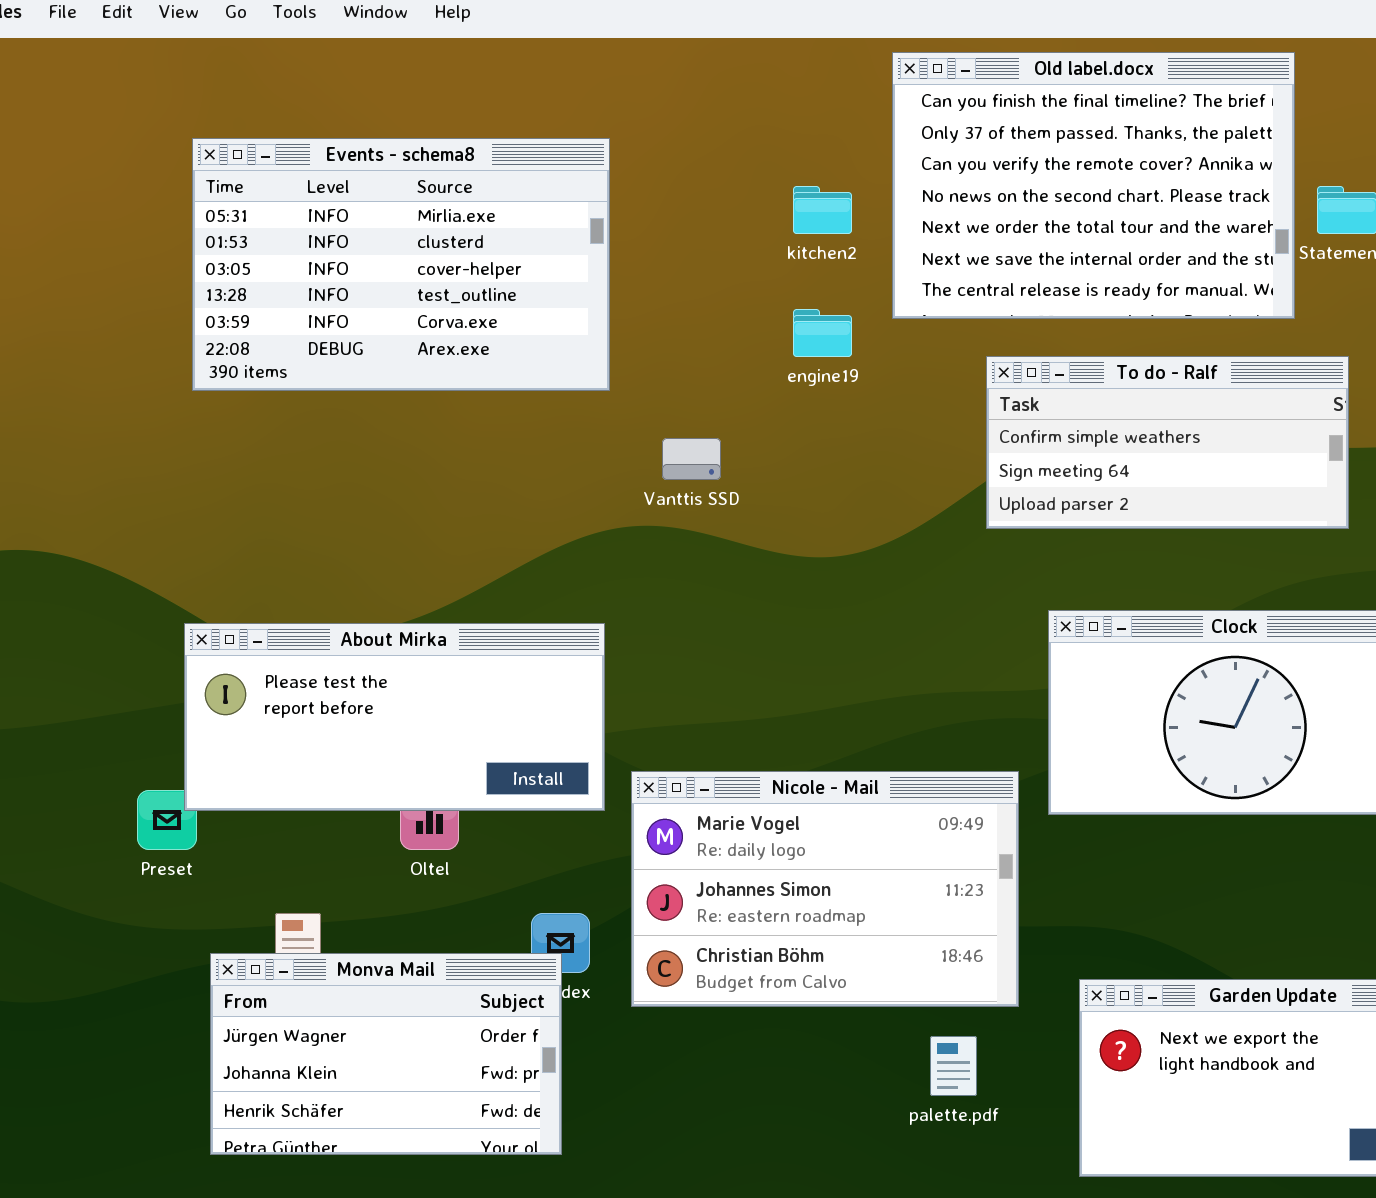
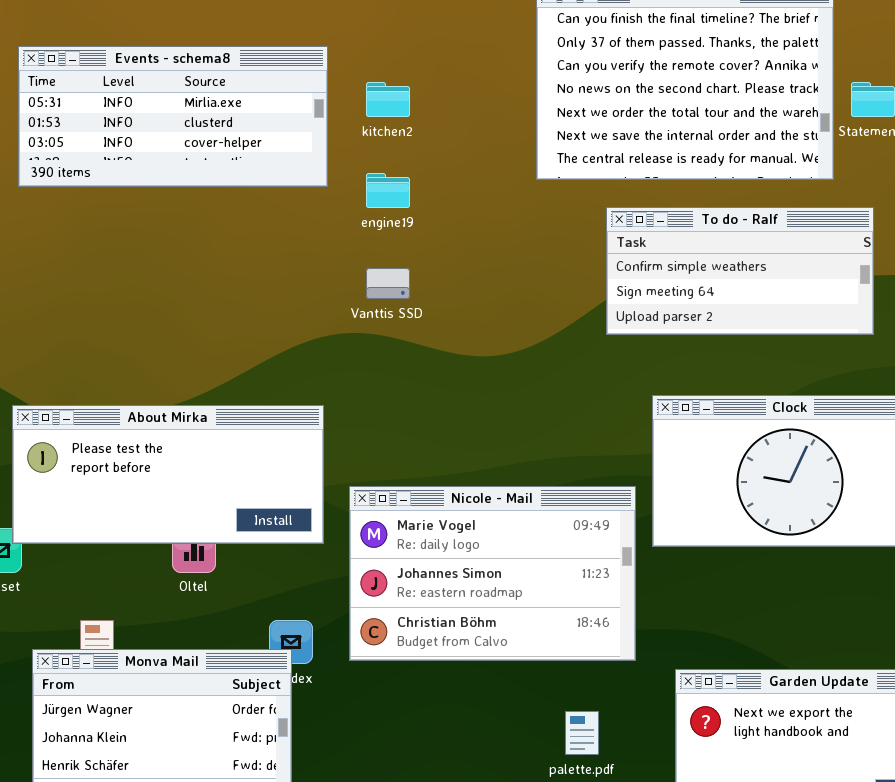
Events - schema8: [192,138,610,391] -> [18,46,328,187], resized
kitchen2: [793,186,852,234] -> [366,82,410,117], moved
engine19: [793,309,852,357] -> [366,173,410,208], moved
Nicole - Mail: [631,771,1019,1007] -> [349,486,636,661], moved

